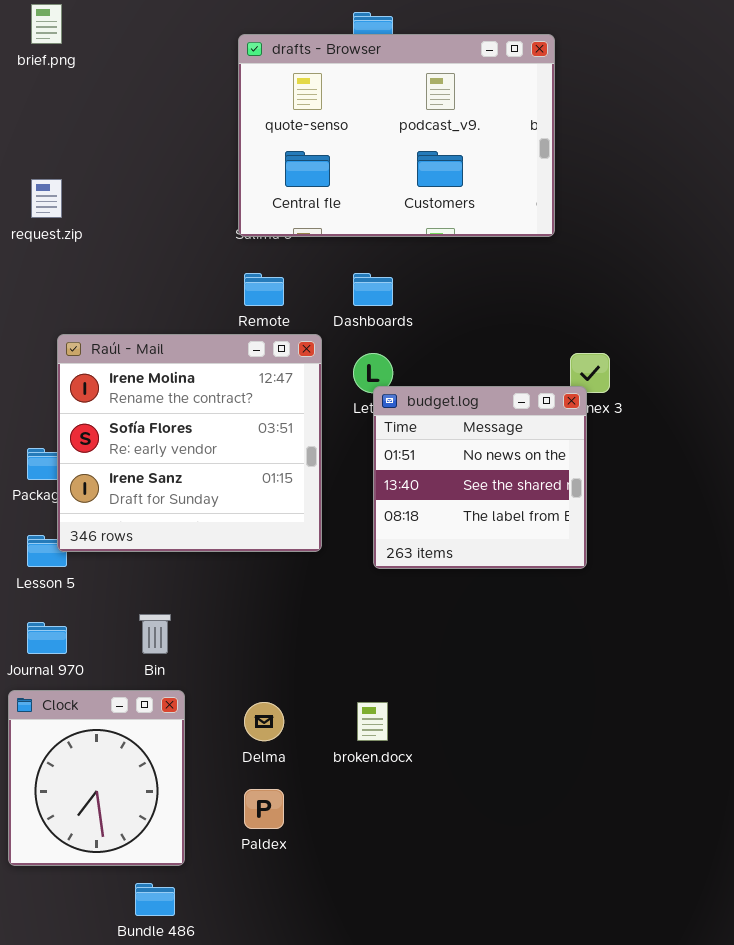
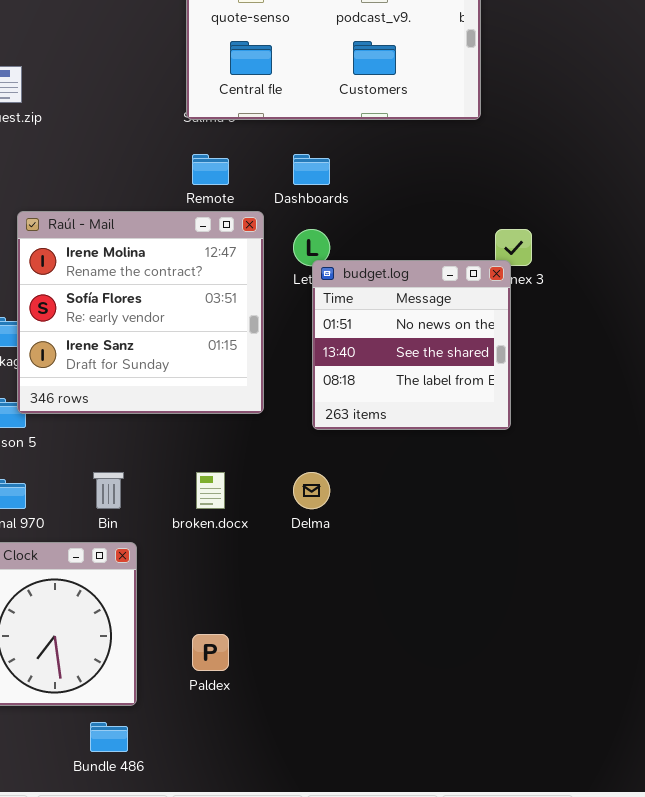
Delma: [244,702,284,741] -> [293,472,330,509], moved
broken.docx: [357,702,388,741] -> [196,472,225,509], moved

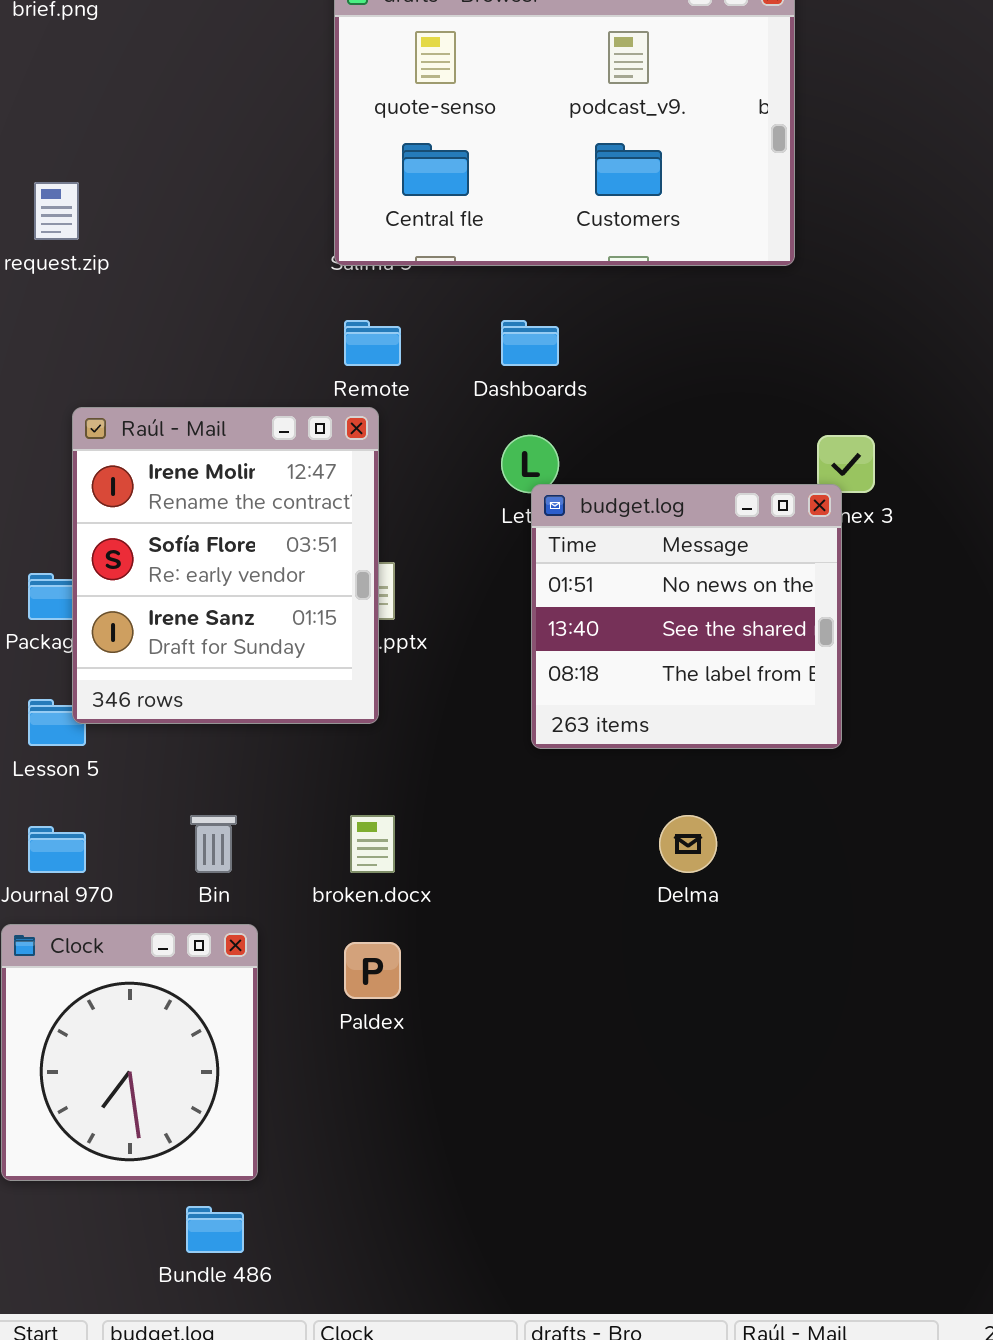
Raúl - Mail: [17,211,264,414] -> [72,407,379,724], resized
Delma: [293,472,330,509] -> [659,815,717,873], moved
Paldex: [192,634,229,671] -> [344,942,401,999], moved

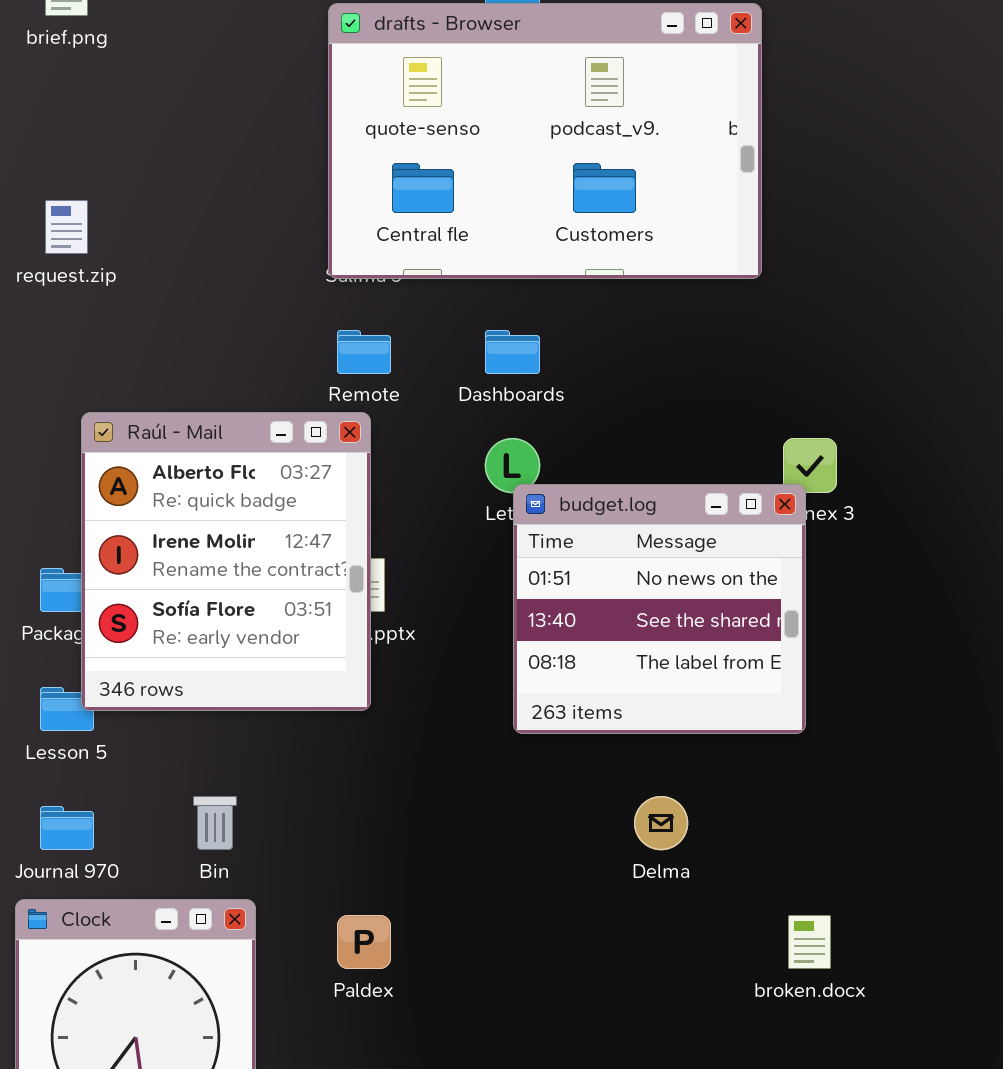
Raúl - Mail: [72,407,379,724] -> [81,412,371,711], scrolled up 1 row
broken.docx: [350,815,395,873] -> [788,915,831,969], moved

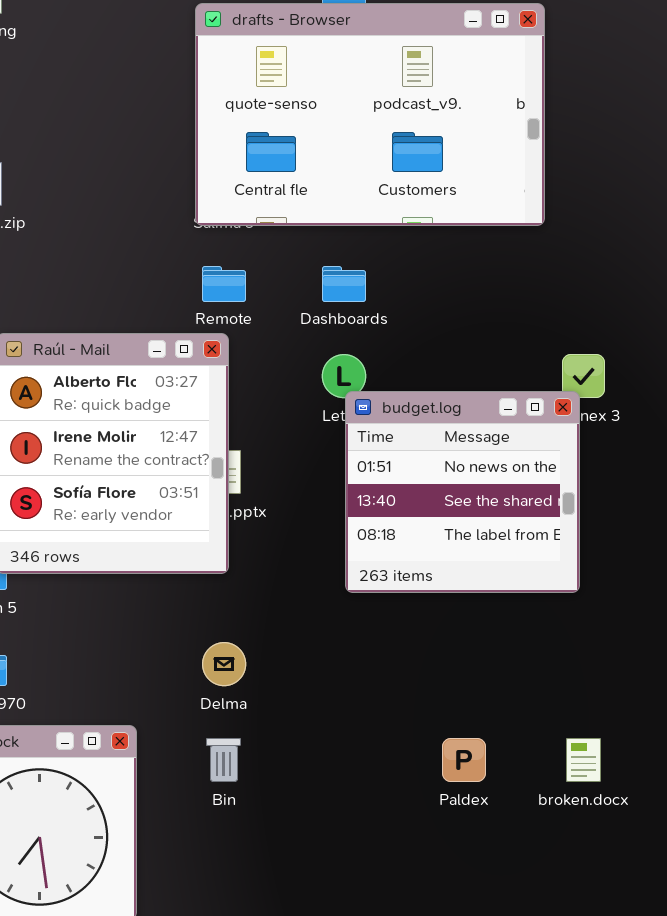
Bin: [193,796,237,850] -> [206,738,241,782], moved
Delma: [634,796,688,850] -> [202,642,246,686], moved
Paldex: [337,915,391,969] -> [442,738,486,782], moved

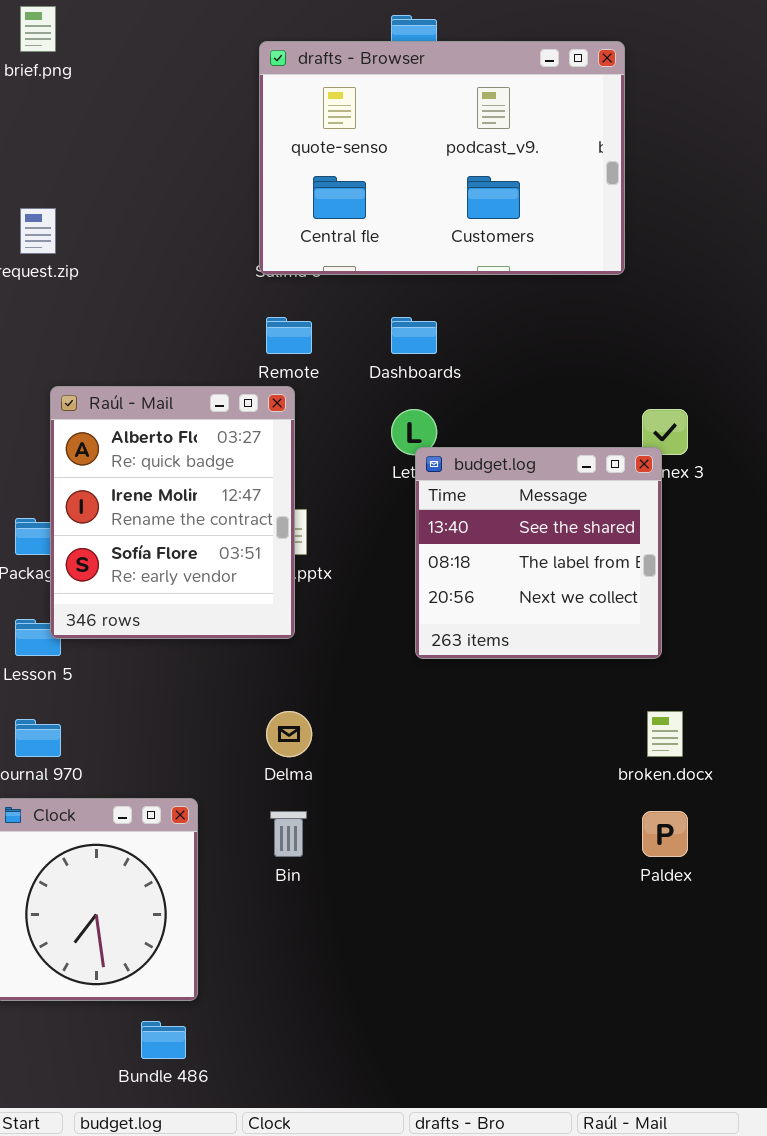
budget.log: [345,391,580,593] -> [415,447,662,659], scrolled down 1 row
Paldex: [442,738,486,782] -> [642,811,688,857], moved
broken.docx: [566,738,601,782] -> [647,711,683,757], moved

